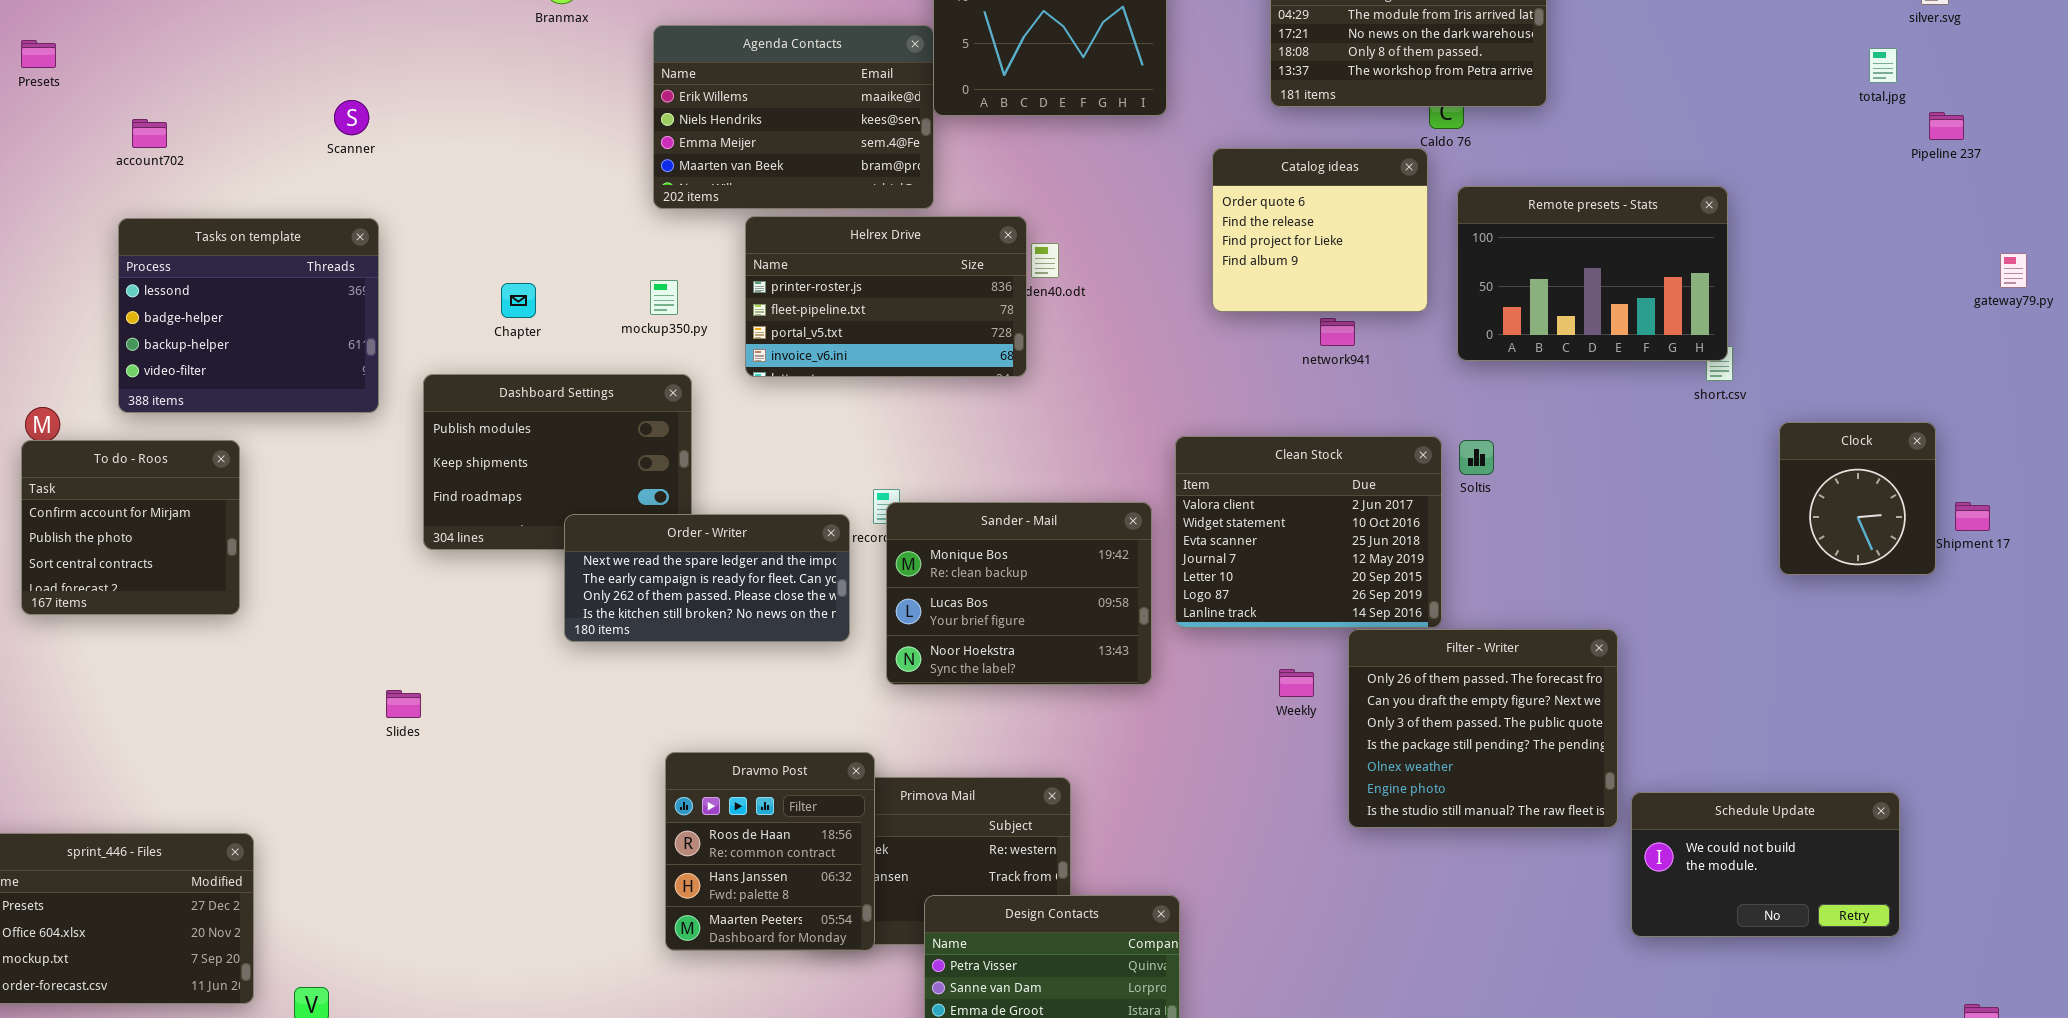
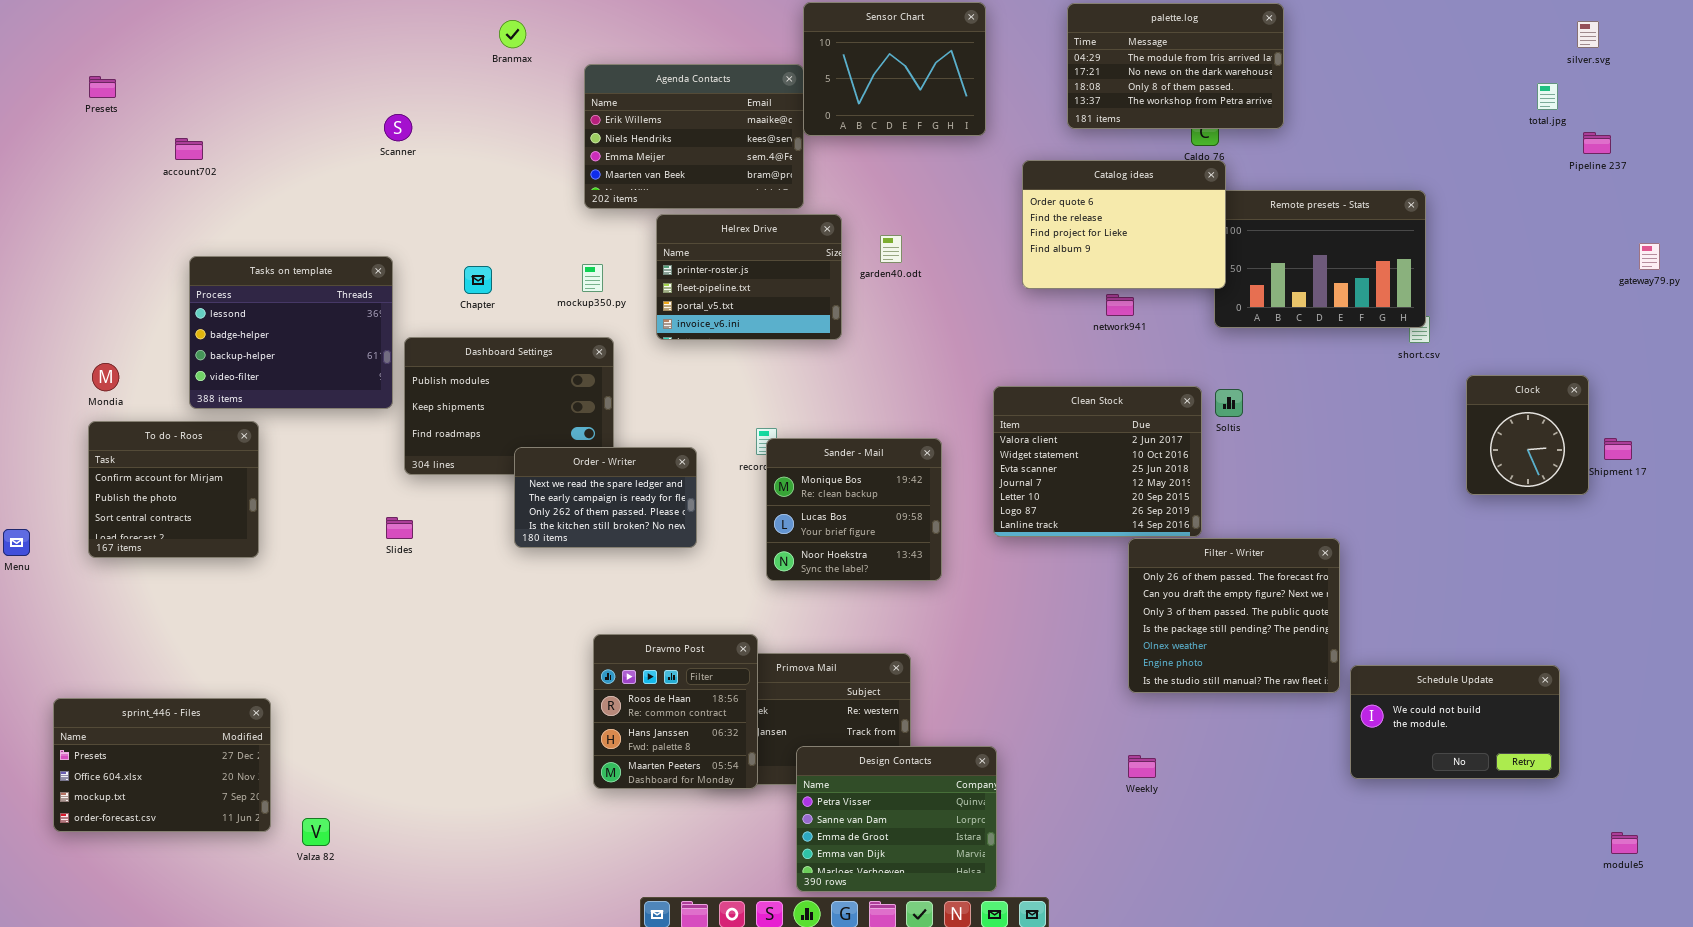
Scanner: [334,100,369,135] -> [384,114,412,141], moved
Catalog ideas: [1212,148,1428,312] -> [1022,160,1226,289], resized
Helrex Drive: [745,216,1027,377] -> [656,214,842,340], resized
Tasks on template: [118,218,379,413] -> [189,256,393,409], moved
To do - Roos: [21,440,240,615] -> [88,421,259,558], moved
Sander - Mail: [886,502,1152,685] -> [766,438,942,581], resized
Order - Writer: [564,514,850,642] -> [514,447,697,548], resized
Weekly: [1279,669,1314,697] -> [1128,755,1156,778], moved
Slides: [386,690,421,718] -> [386,517,413,539], moved

